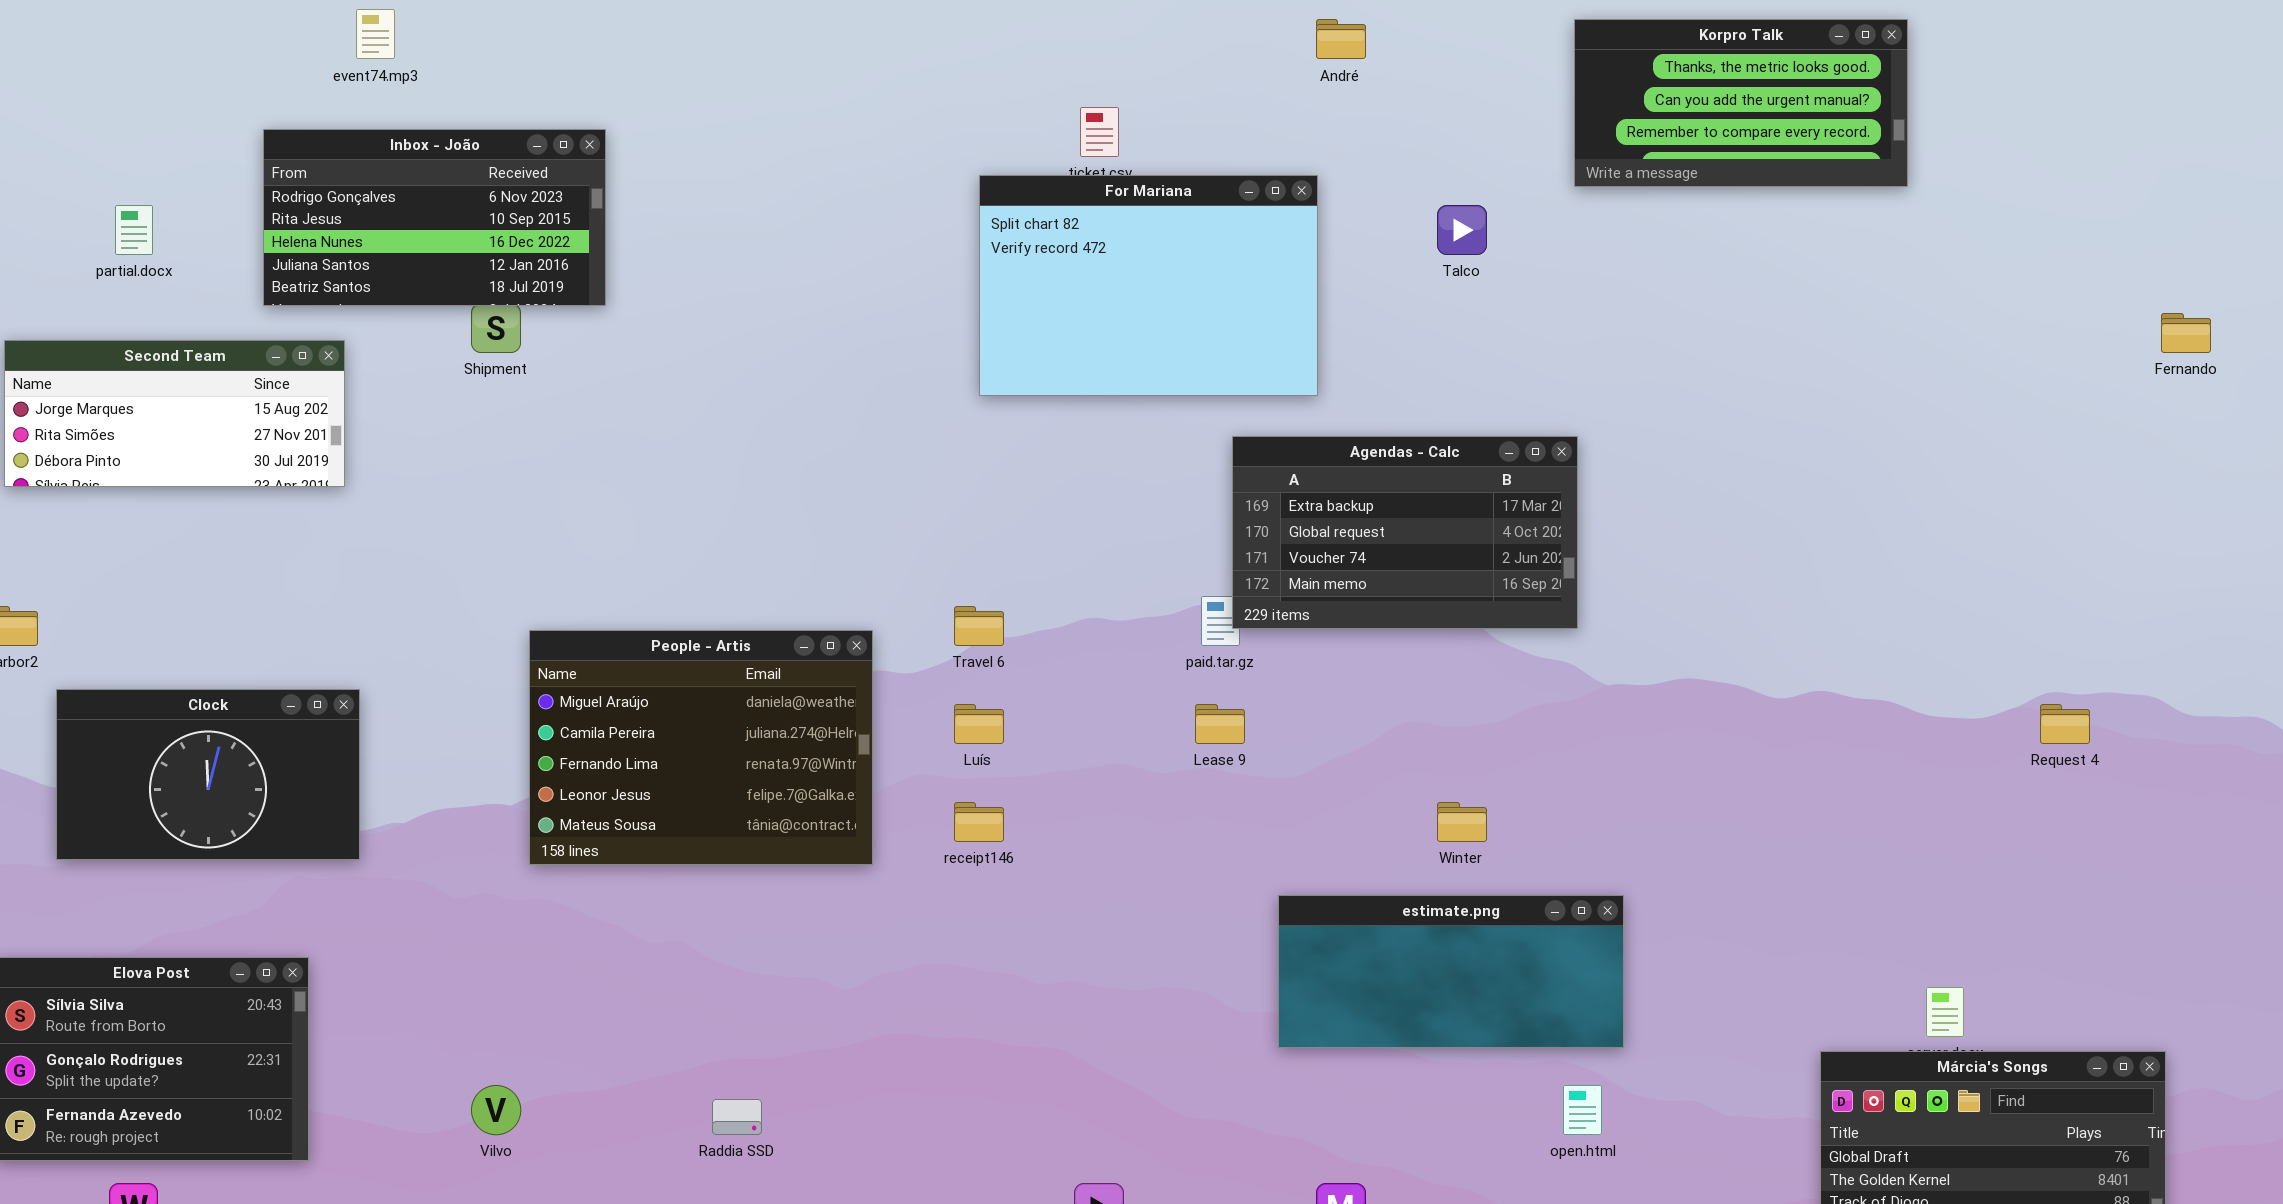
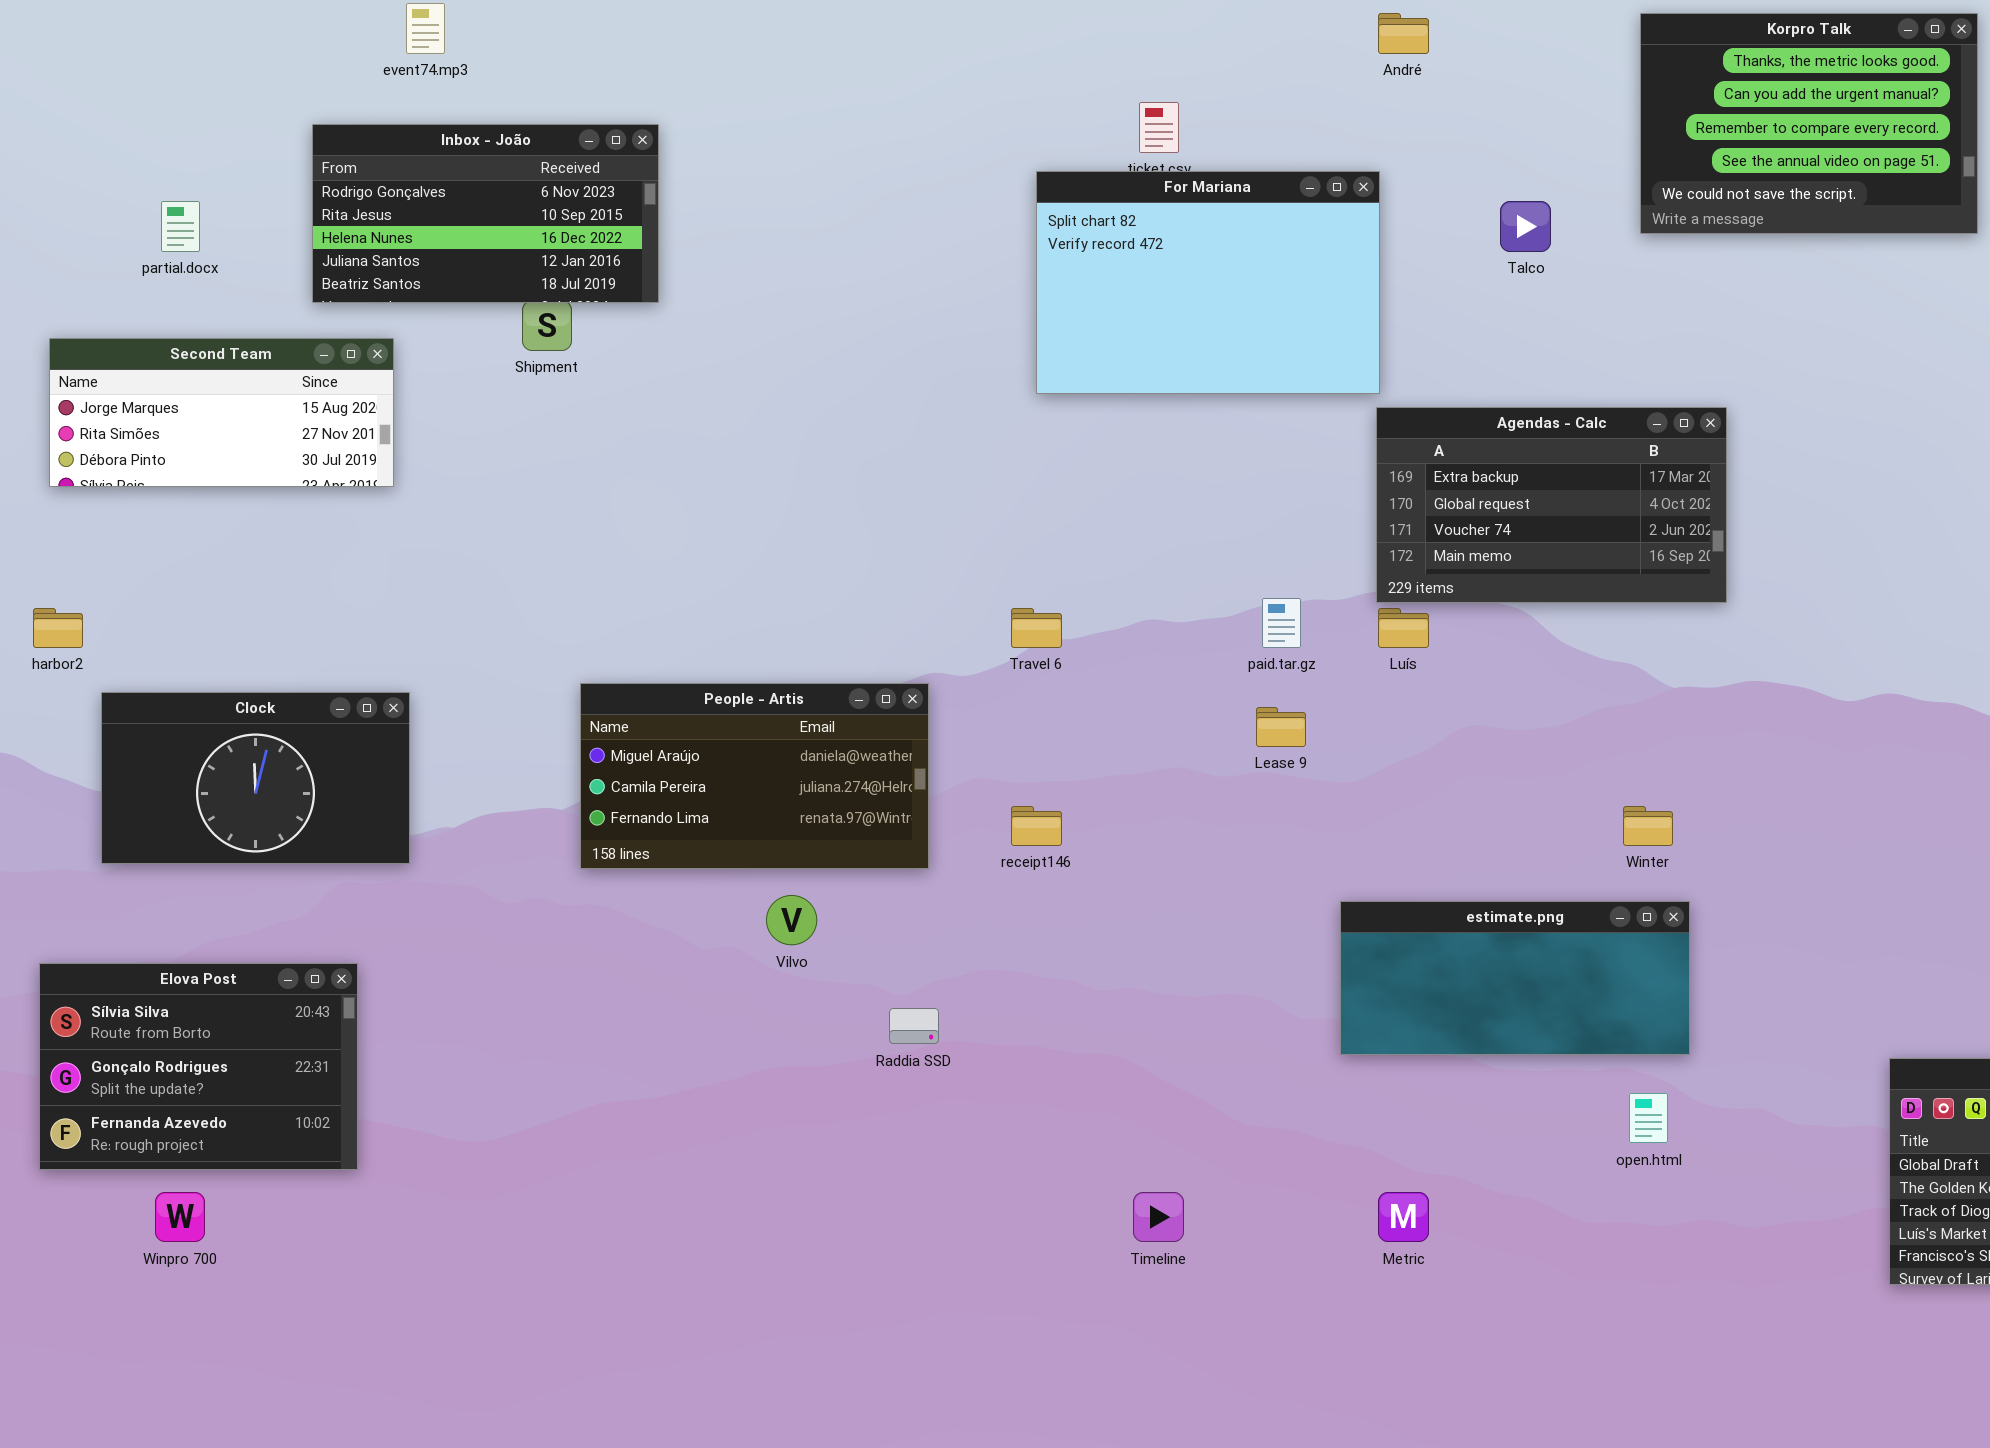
Korpro Talk: [1574,19,1908,187] -> [1640,13,1978,234], resized
Agendas - Calc: [1232,436,1578,629] -> [1376,407,1727,603], moved
People - Artis: [529,630,873,865] -> [580,683,929,869], resized
Luís: [954,704,1004,744] -> [1378,608,1429,648], moved
Winter: [1437,802,1487,842] -> [1623,806,1673,846], moved
Vilvo: [471,1085,521,1135] -> [766,895,817,945], moved
Raddia SSD: [712,1099,762,1135] -> [889,1008,939,1044], moved

